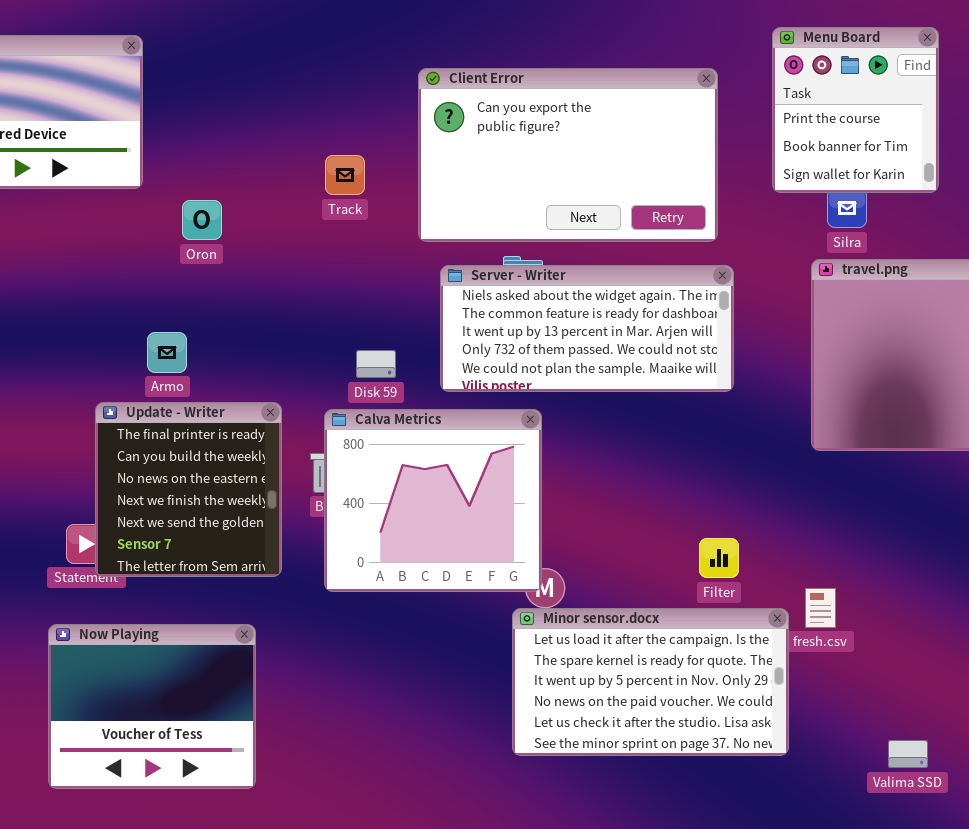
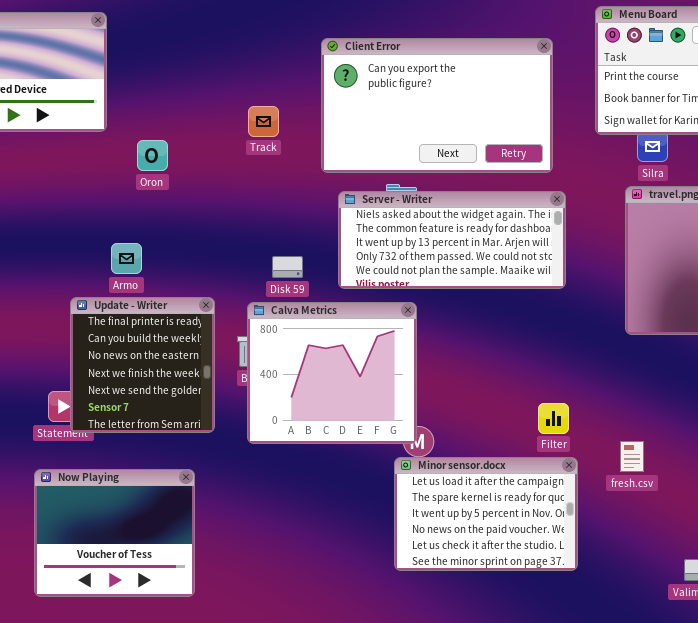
Minor sensor.docx: [512,608,789,756] -> [394,457,578,571], resized

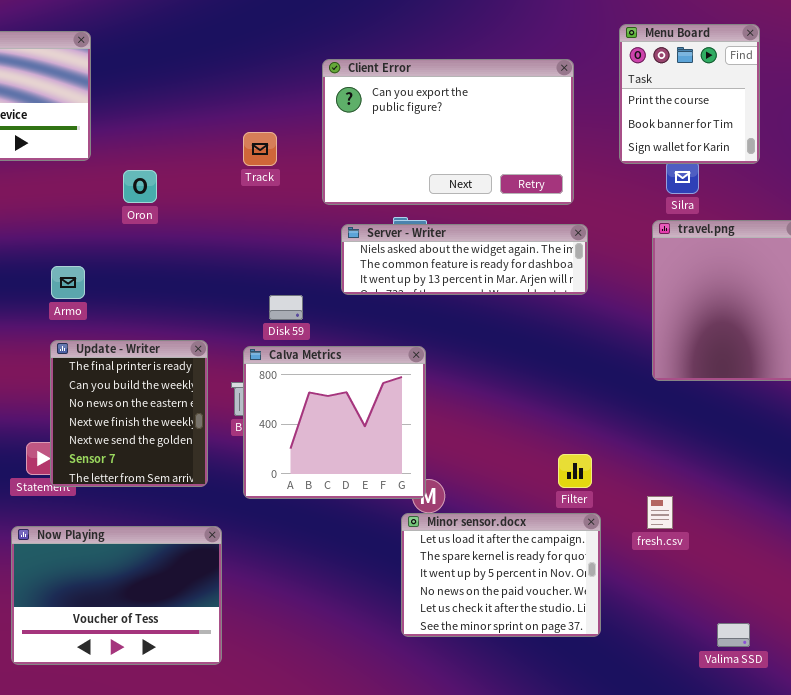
Server - Writer: [338,191,566,289] -> [341,224,588,295], resized
Armo: [111,243,142,274] -> [51,266,85,299], moved
Now Playing: [34,469,195,597] -> [11,526,222,665], resized

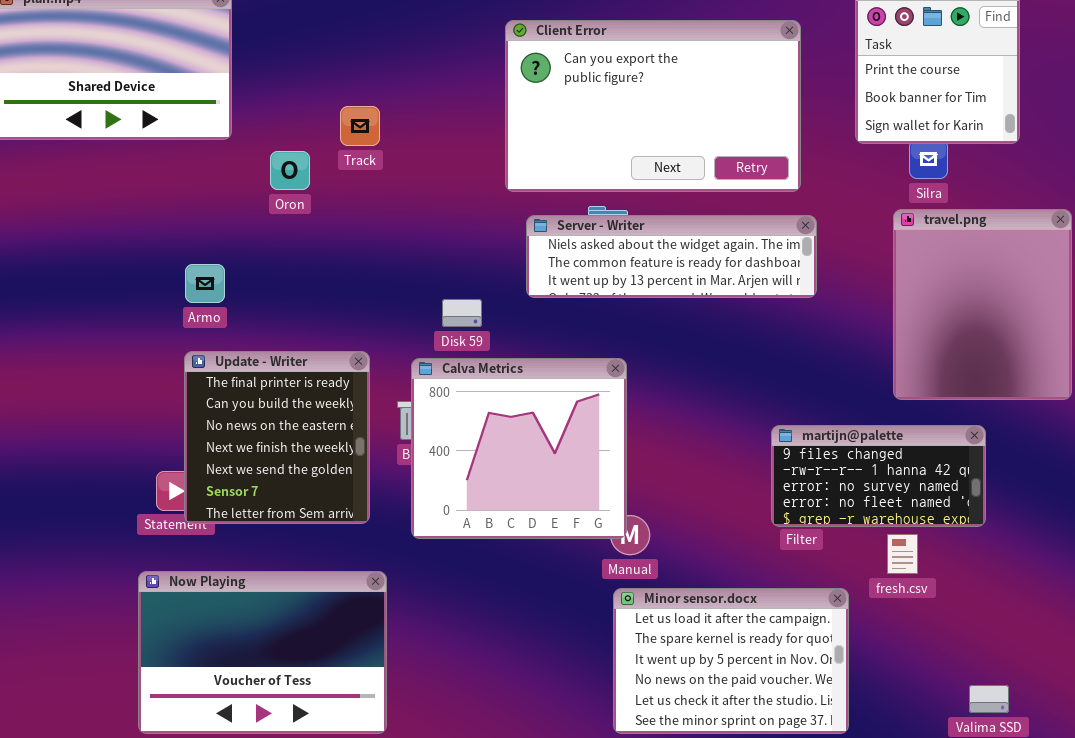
Track: [243,132,277,166] -> [340,106,380,146], moved
martijn@palette: none -> [771,425,986,527], opened
Minor sensor.docx: [401,513,601,637] -> [613,588,849,734], moved

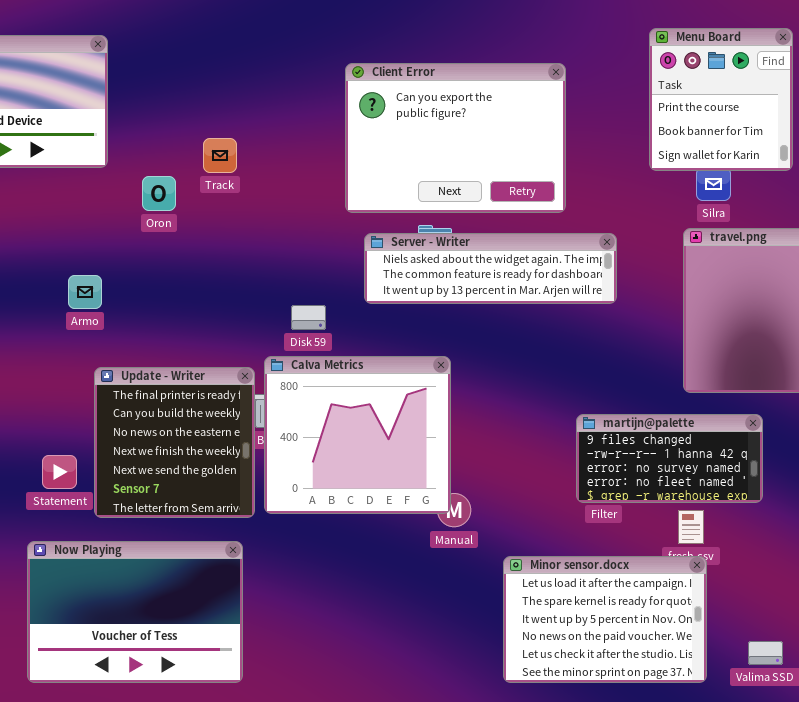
Client Error: [505,20,801,192] -> [345,63,566,213], resized
Update - Writer: [184,351,370,524] -> [94,367,255,518], moved
Minor sensor.docx: [613,588,849,734] -> [503,556,707,683], moved

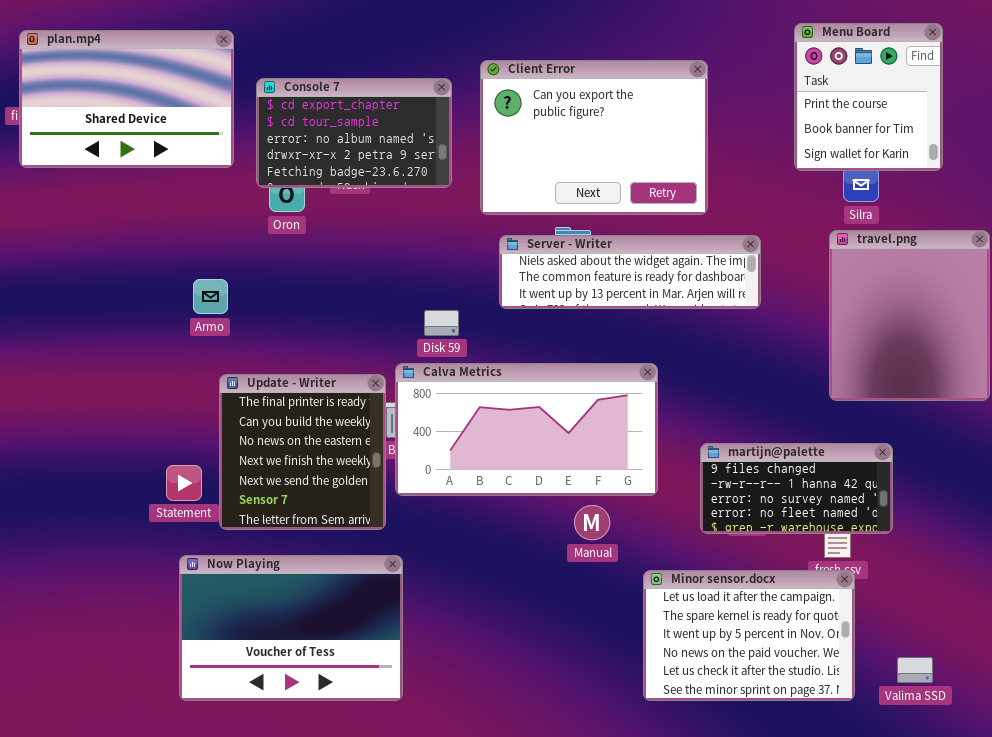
Console 7: none -> [256,78,452,188], opened
Calva Metrics: [264,356,451,514] -> [395,363,658,496], resized
martijn@palette: [576,414,763,503] -> [700,443,893,534], moved
Now Playing: [27,541,243,683] -> [179,555,403,701], moved

